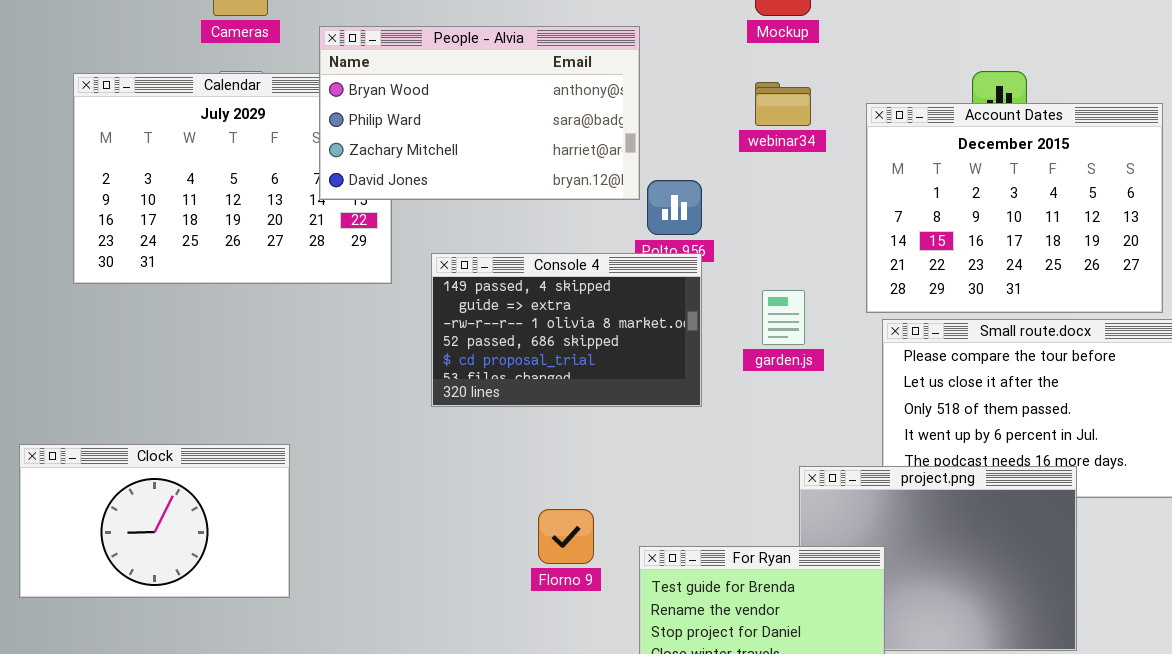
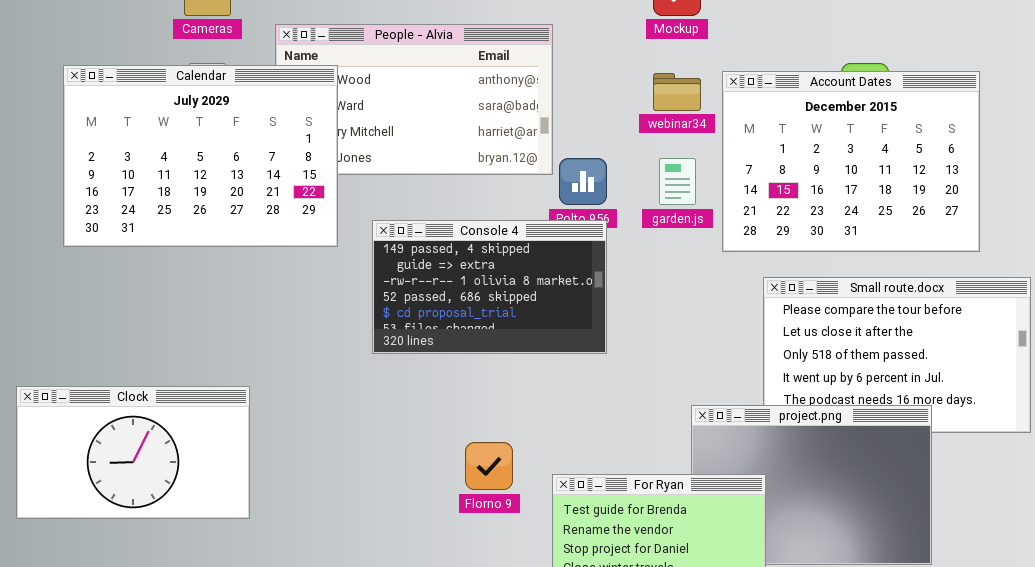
Calendar: [73,73,392,284] -> [63,65,338,247], raised
Account Dates: [866,103,1163,313] -> [722,71,980,252], moved
garden.js: [762,290,805,345] -> [659,158,696,205], moved

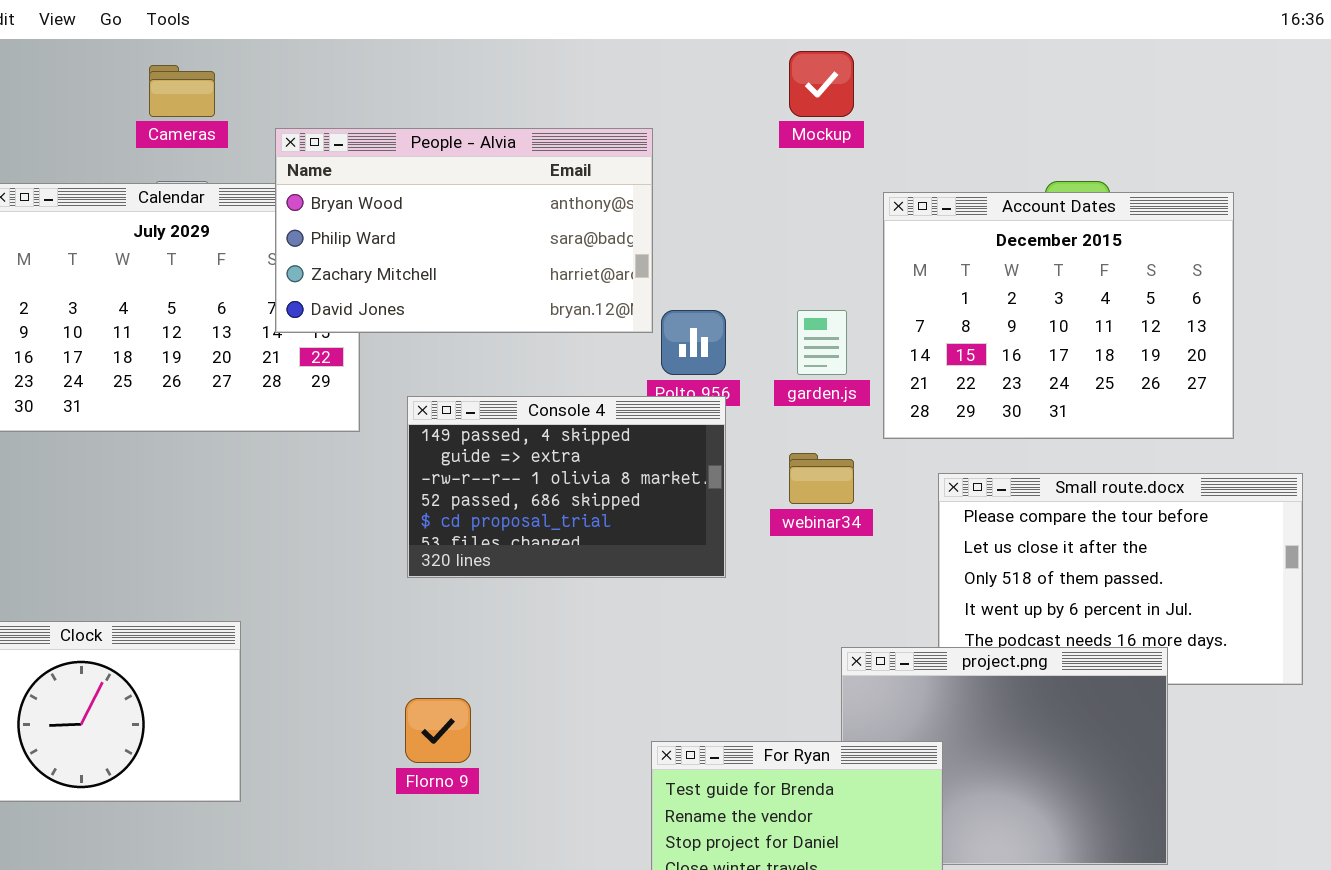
People - Alvia: [275,24,553,175] -> [275,128,653,333], raised
webinar34: [653,73,701,111] -> [789,453,854,504], moved
Florno 9: [465,442,513,490] -> [405,698,471,763], moved

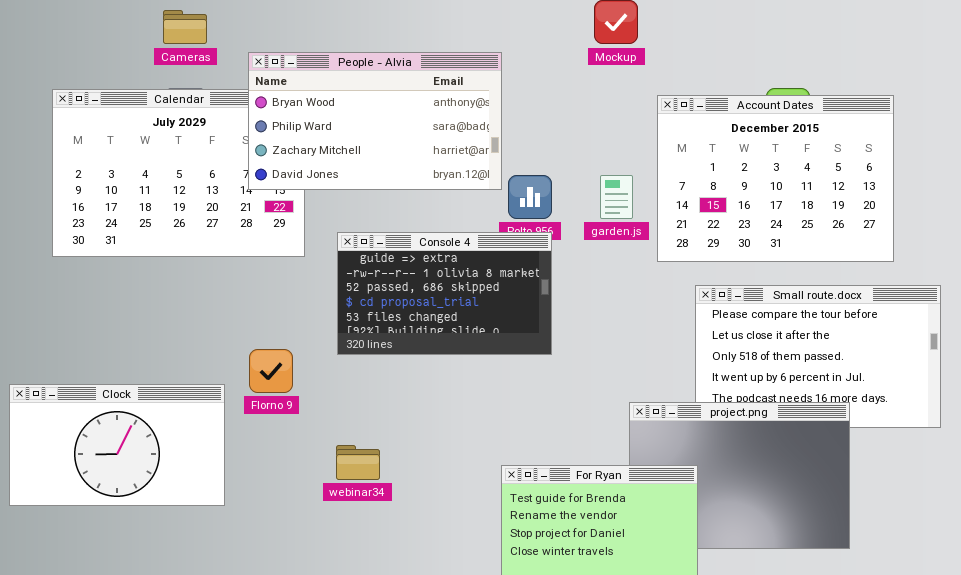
Console 4: [407,396,726,578] -> [337,232,552,355], scrolled down 1 row
webinar34: [789,453,854,504] -> [336,445,380,480], moved
Florno 9: [405,698,471,763] -> [249,349,293,393], moved

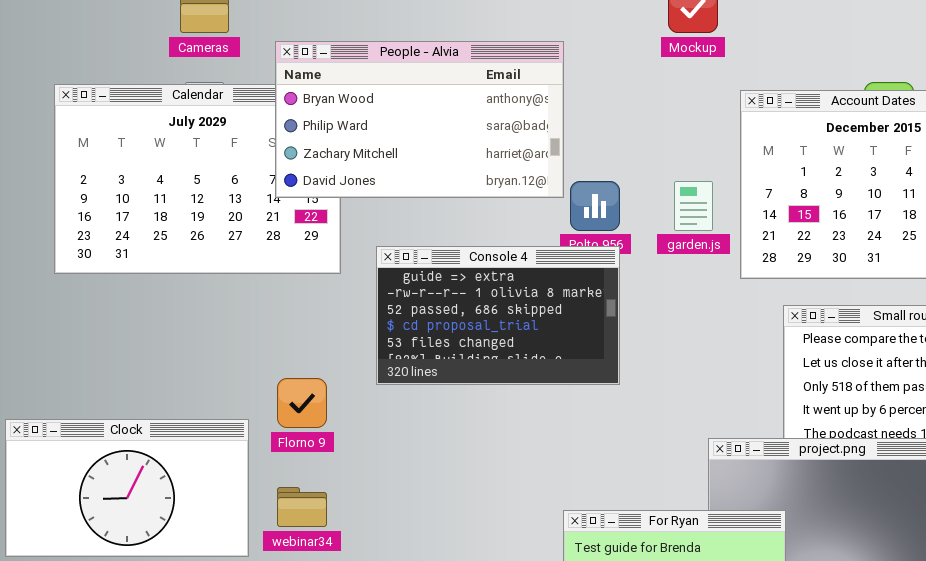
webinar34: [336,445,380,480] -> [277,487,327,527], moved

